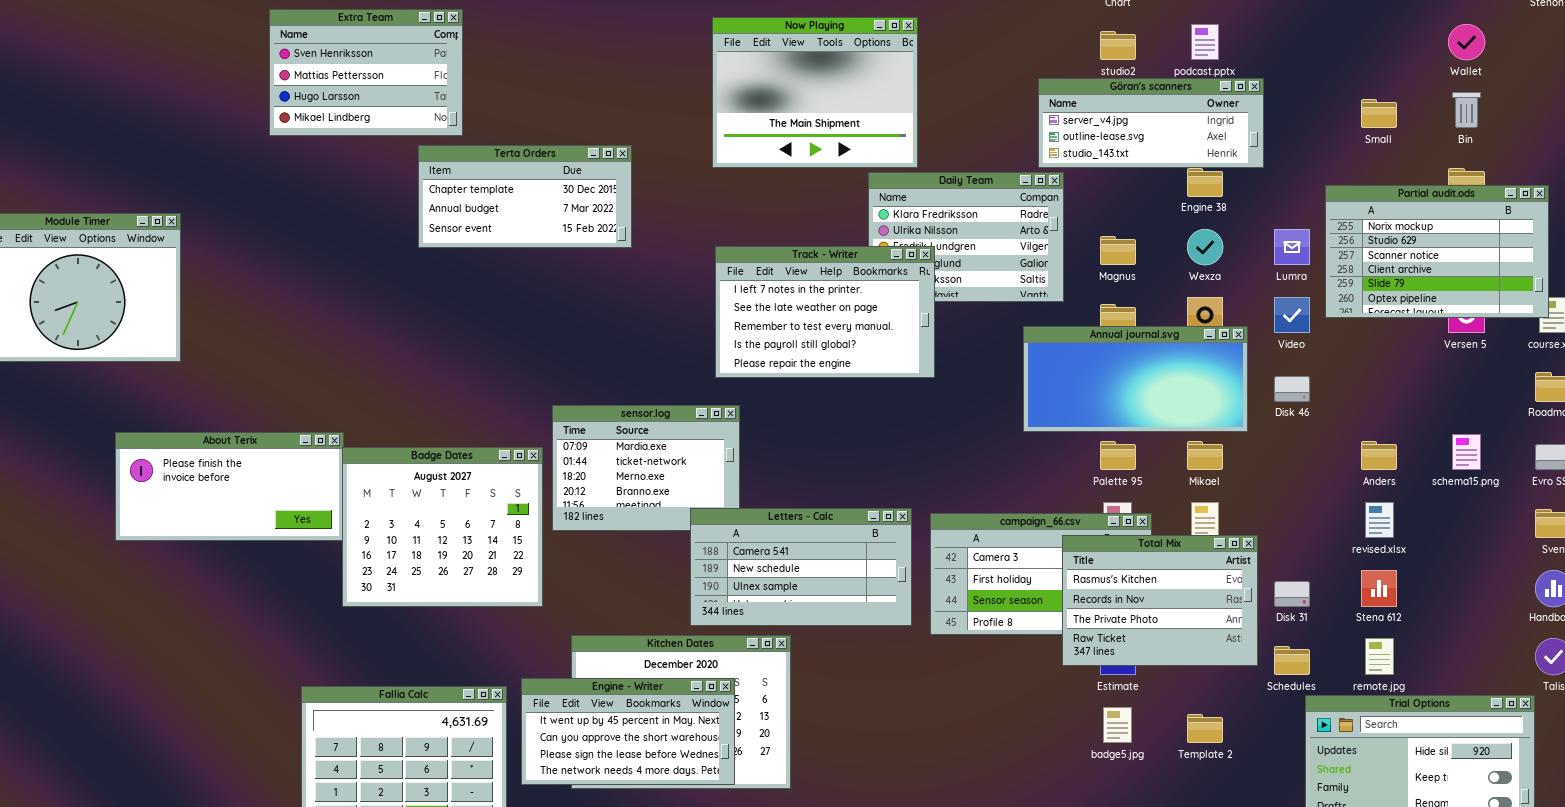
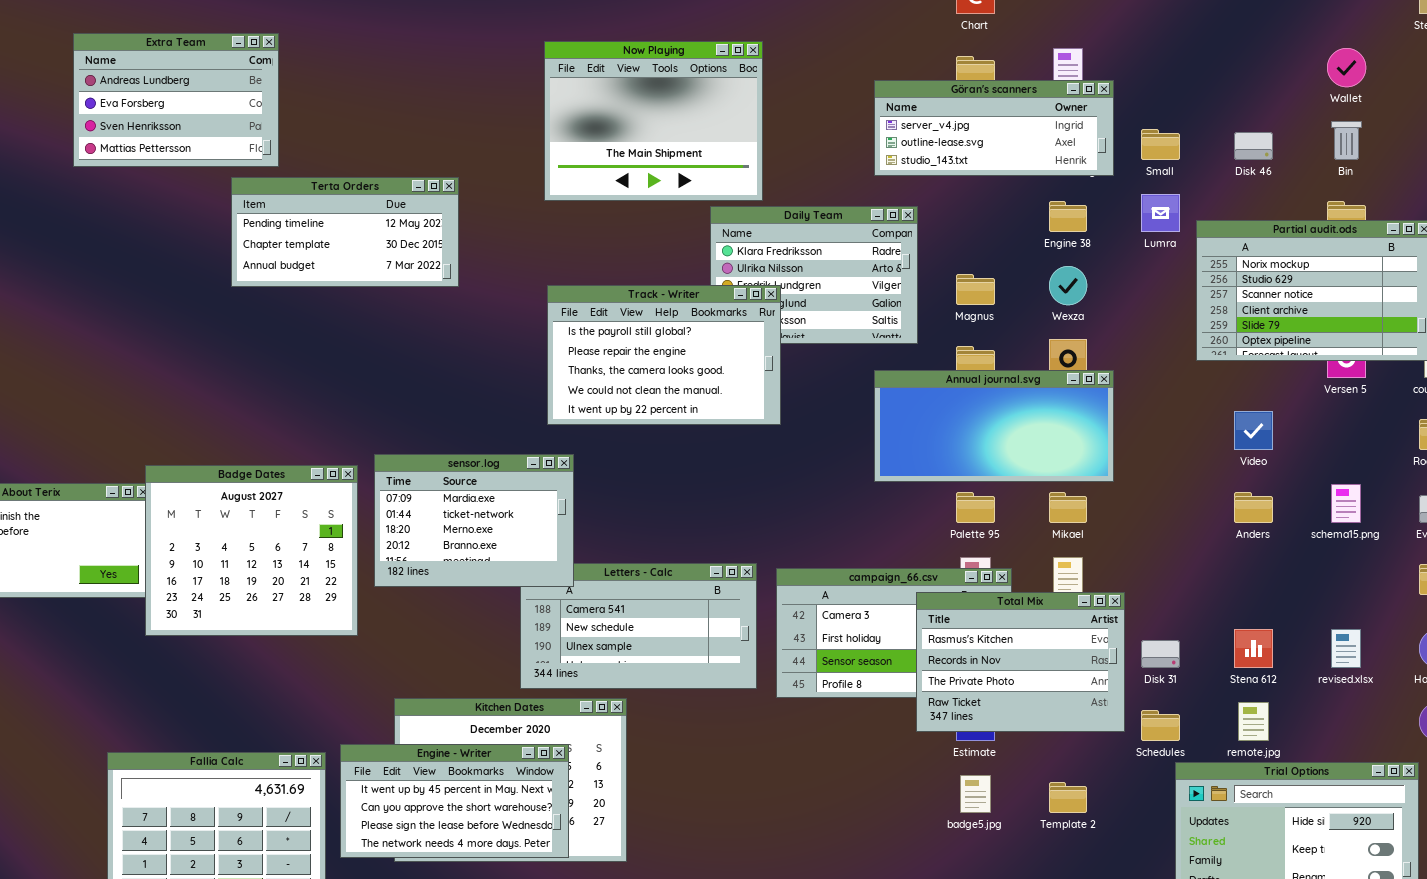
Extra Team: [269,9,463,136] -> [73,33,279,167], scrolled up 2 rows
Göran's scanners: [1038,78,1264,168] -> [874,80,1114,176], moved
Small: [1361,99,1397,128] -> [1141,129,1180,160], moved
Terta Orders: [418,145,632,248] -> [231,177,459,287], scrolled up 1 row
Lumra: [1274,229,1310,265] -> [1141,194,1180,232], moved
Track - Writer: [715,246,935,378] -> [547,285,781,425], scrolled down 3 rows
Video: [1274,297,1310,333] -> [1234,411,1273,450], moved
Disk 46: [1274,376,1310,402] -> [1234,132,1273,160], moved
sensor.log: [552,405,740,531] -> [374,454,574,587], raised
Badge Dates: [342,447,543,607] -> [145,465,358,636], moved
revised.xlsx: [1365,502,1394,538] -> [1331,629,1361,668], moved

